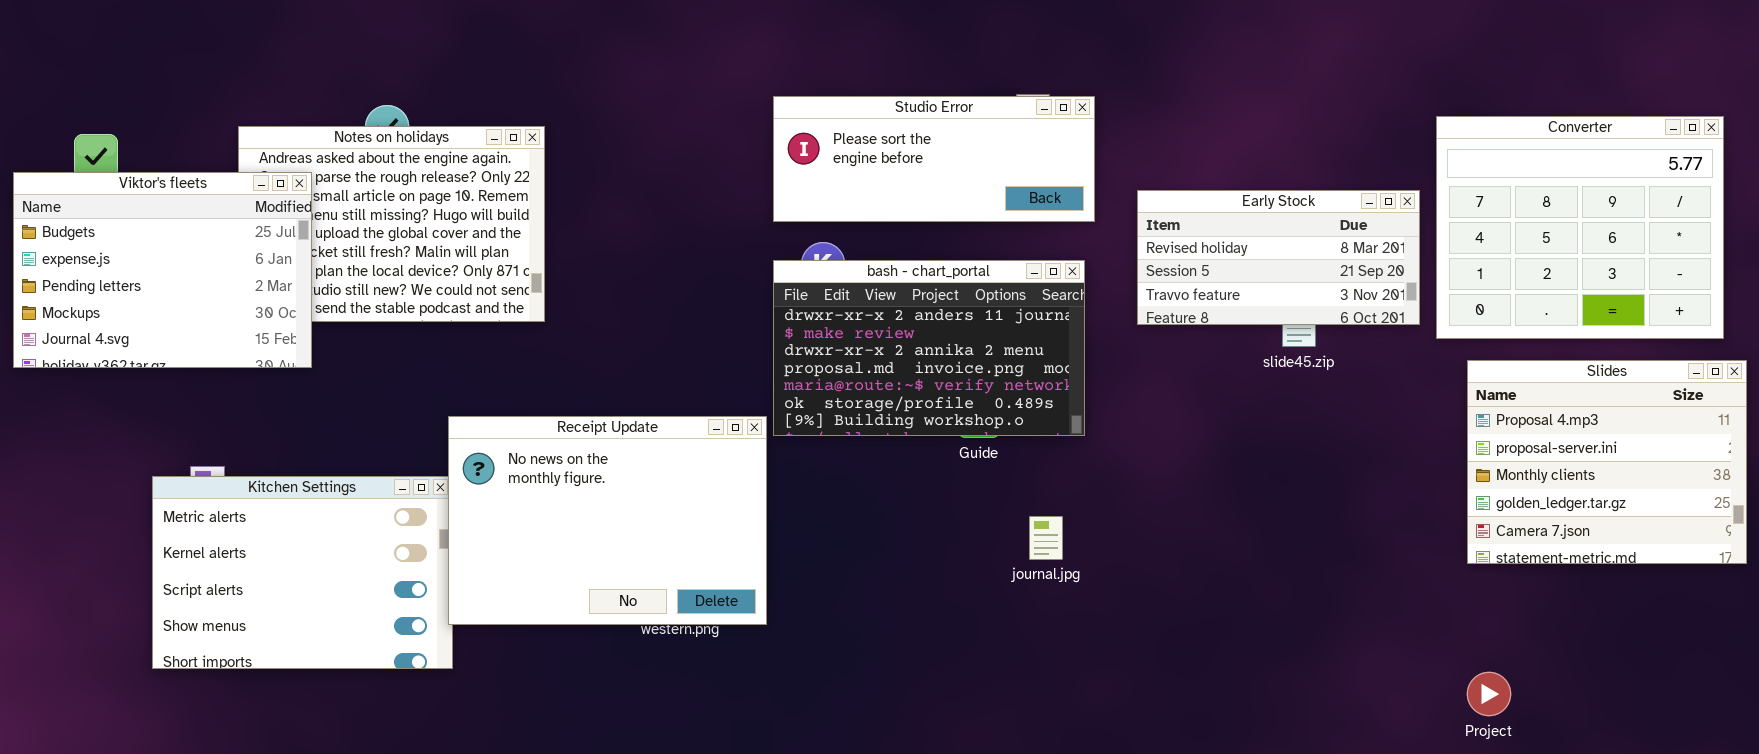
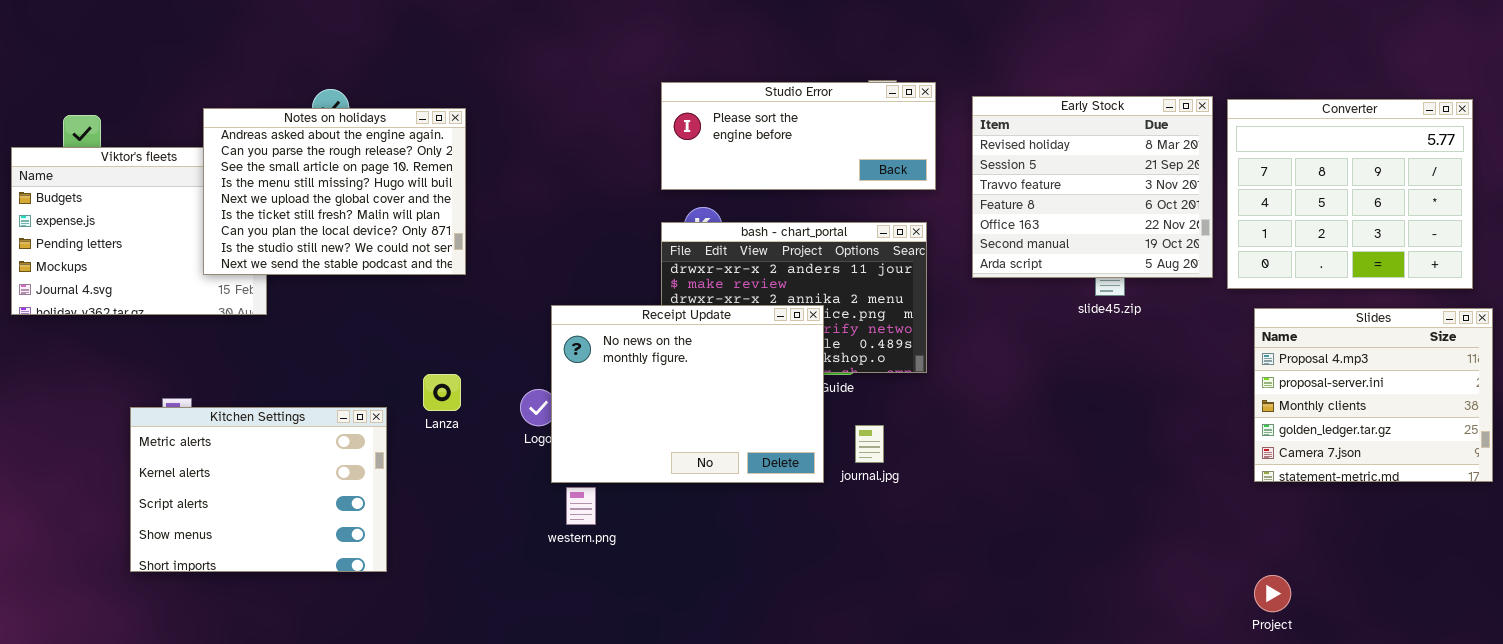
Notes on holidays: [238,126,545,322] -> [203,108,466,275], raised
Early Stock: [1137,190,1420,325] -> [972,96,1213,278], resized
Receipt Update: [448,416,767,625] -> [551,305,824,483], moved
journal.jpg: [1029,516,1063,560] -> [855,425,884,463], moved

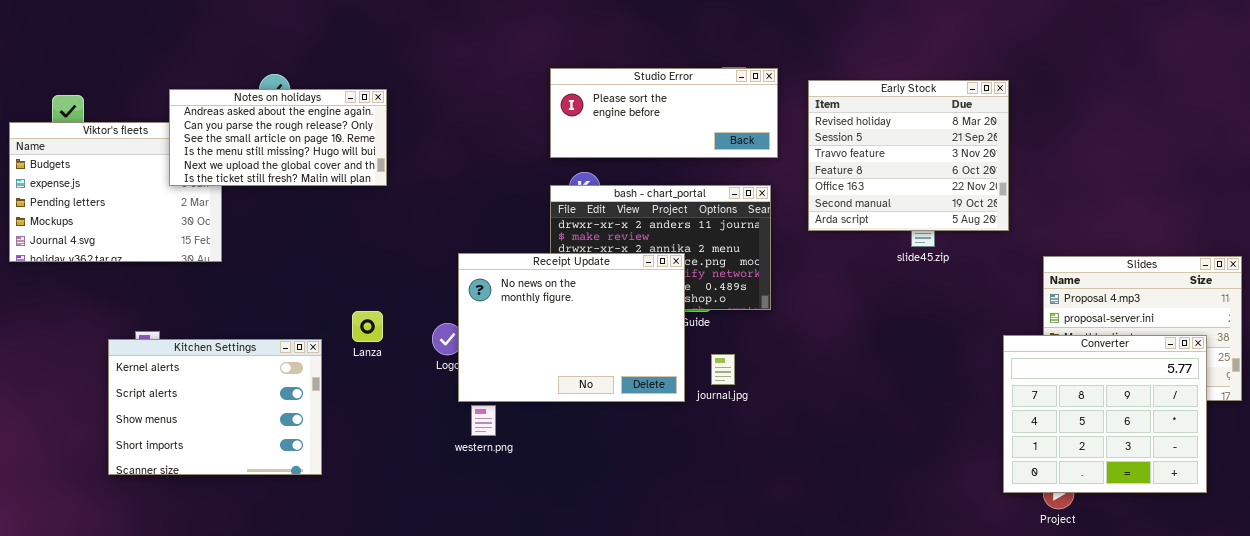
Converter: [1227,99,1473,289] -> [1003,335,1207,493], moved
Notes on holidays: [203,108,466,275] -> [169,89,387,186], resized
Kitchen Settings: [130,407,387,572] -> [108,339,322,475], scrolled down 1 row

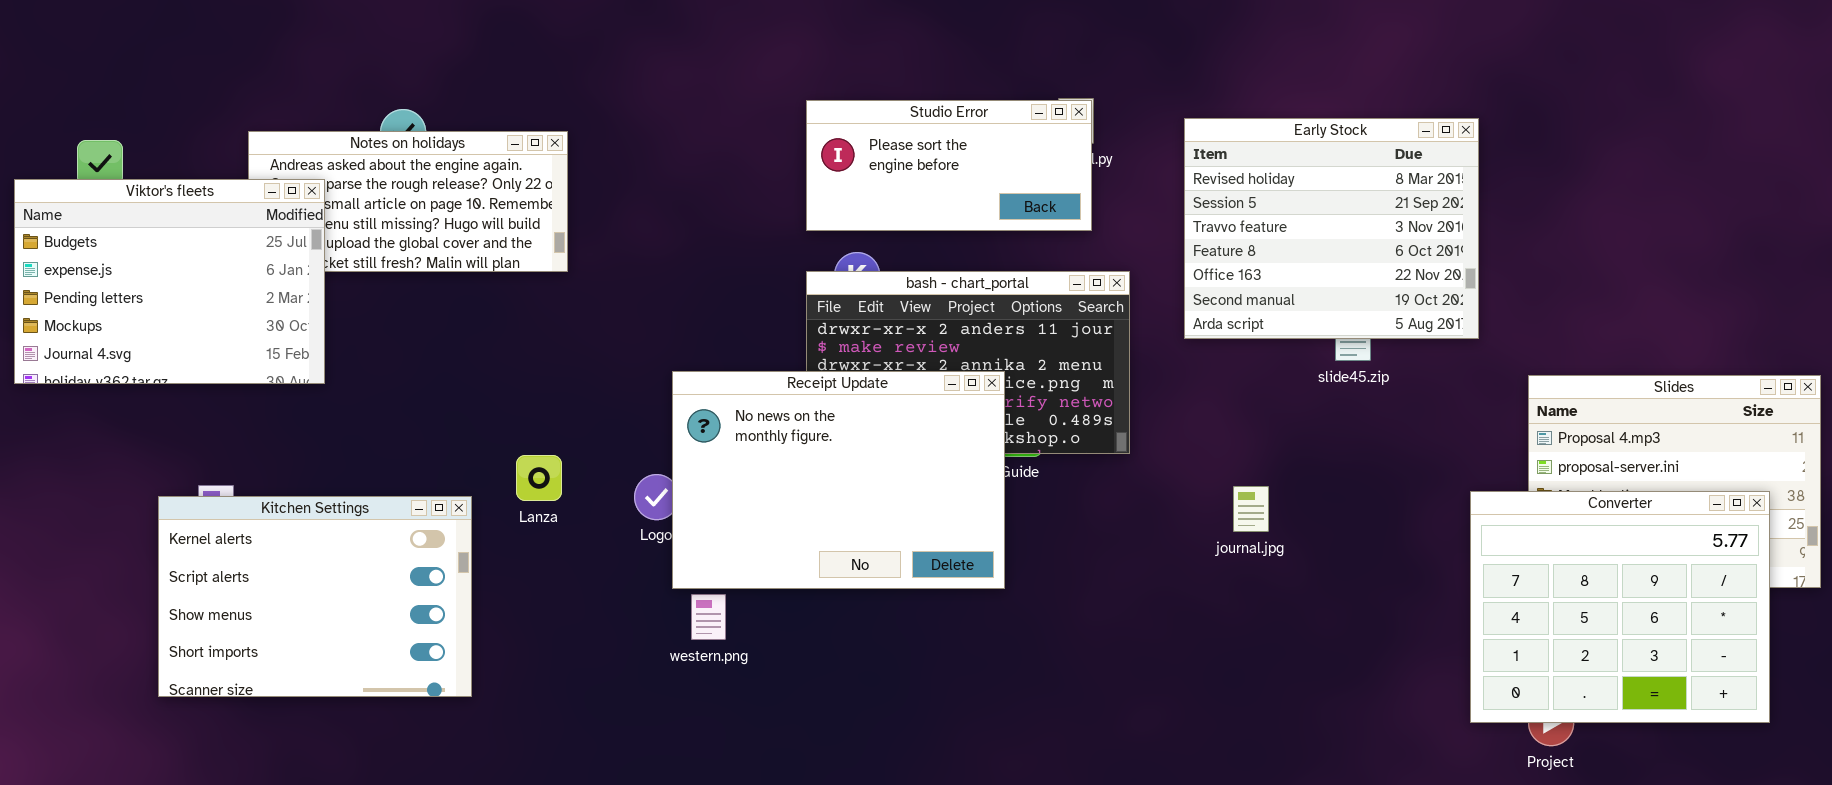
Studio Error: [550,68,778,158] -> [806,100,1092,231], resized
Viktor's fleets: [9,122,222,262] -> [14,179,325,384], raised
journal.jpg: [711,354,735,385] -> [1233,486,1269,532], moved

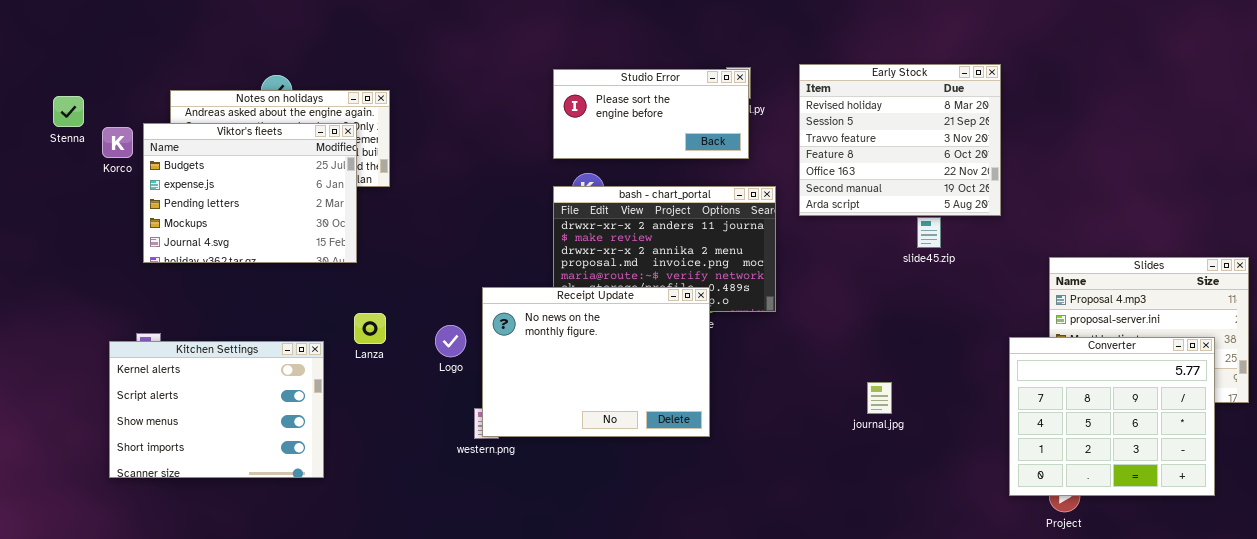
Early Stock: [1184,118,1479,339] -> [799,64,1001,216], moved
Viktor's fleets: [14,179,325,384] -> [143,123,357,263], moved
Receipt Update: [672,371,1005,589] -> [482,287,710,437], moved
journal.jpg: [1233,486,1269,532] -> [867,382,892,414], moved

